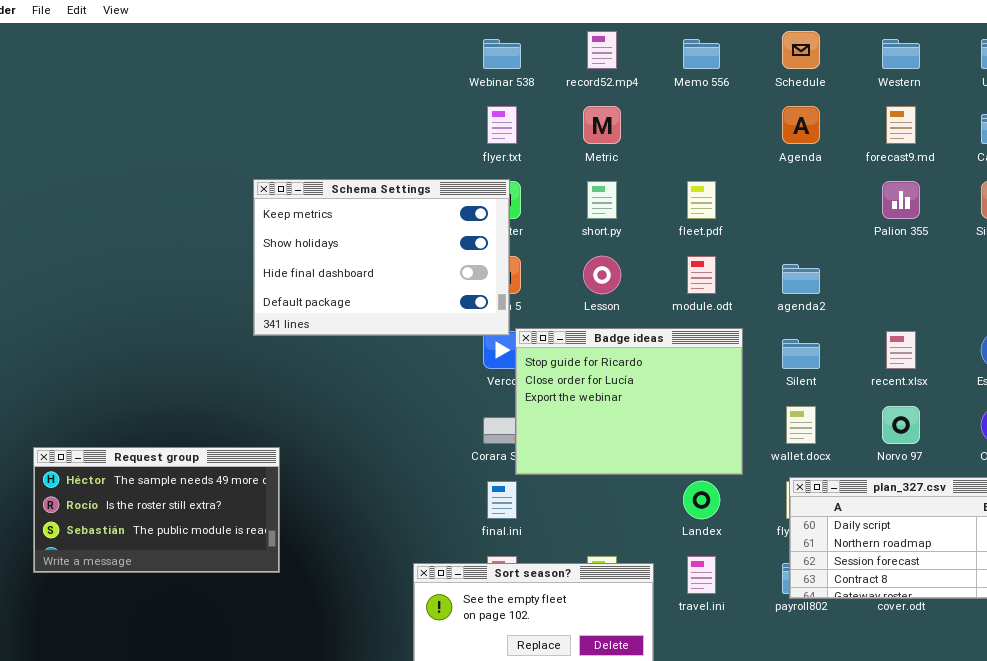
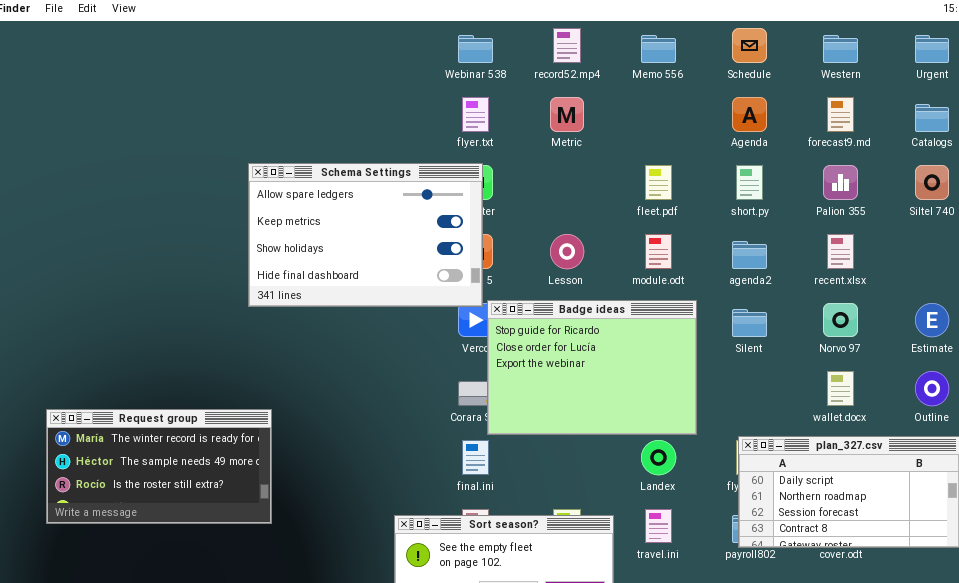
Schema Settings: [253,179,510,336] -> [248,163,483,307], scrolled up 1 row
short.py: [587,181,617,219] -> [736,165,763,200], moved
recent.xlsx: [886,331,916,369] -> [827,234,854,269], moved
wallet.docx: [786,406,816,444] -> [827,371,854,406], moved
Norvo 97: [882,406,920,444] -> [823,303,858,337], moved
Request group: [33,447,280,573] -> [46,409,272,524], scrolled up 1 row

